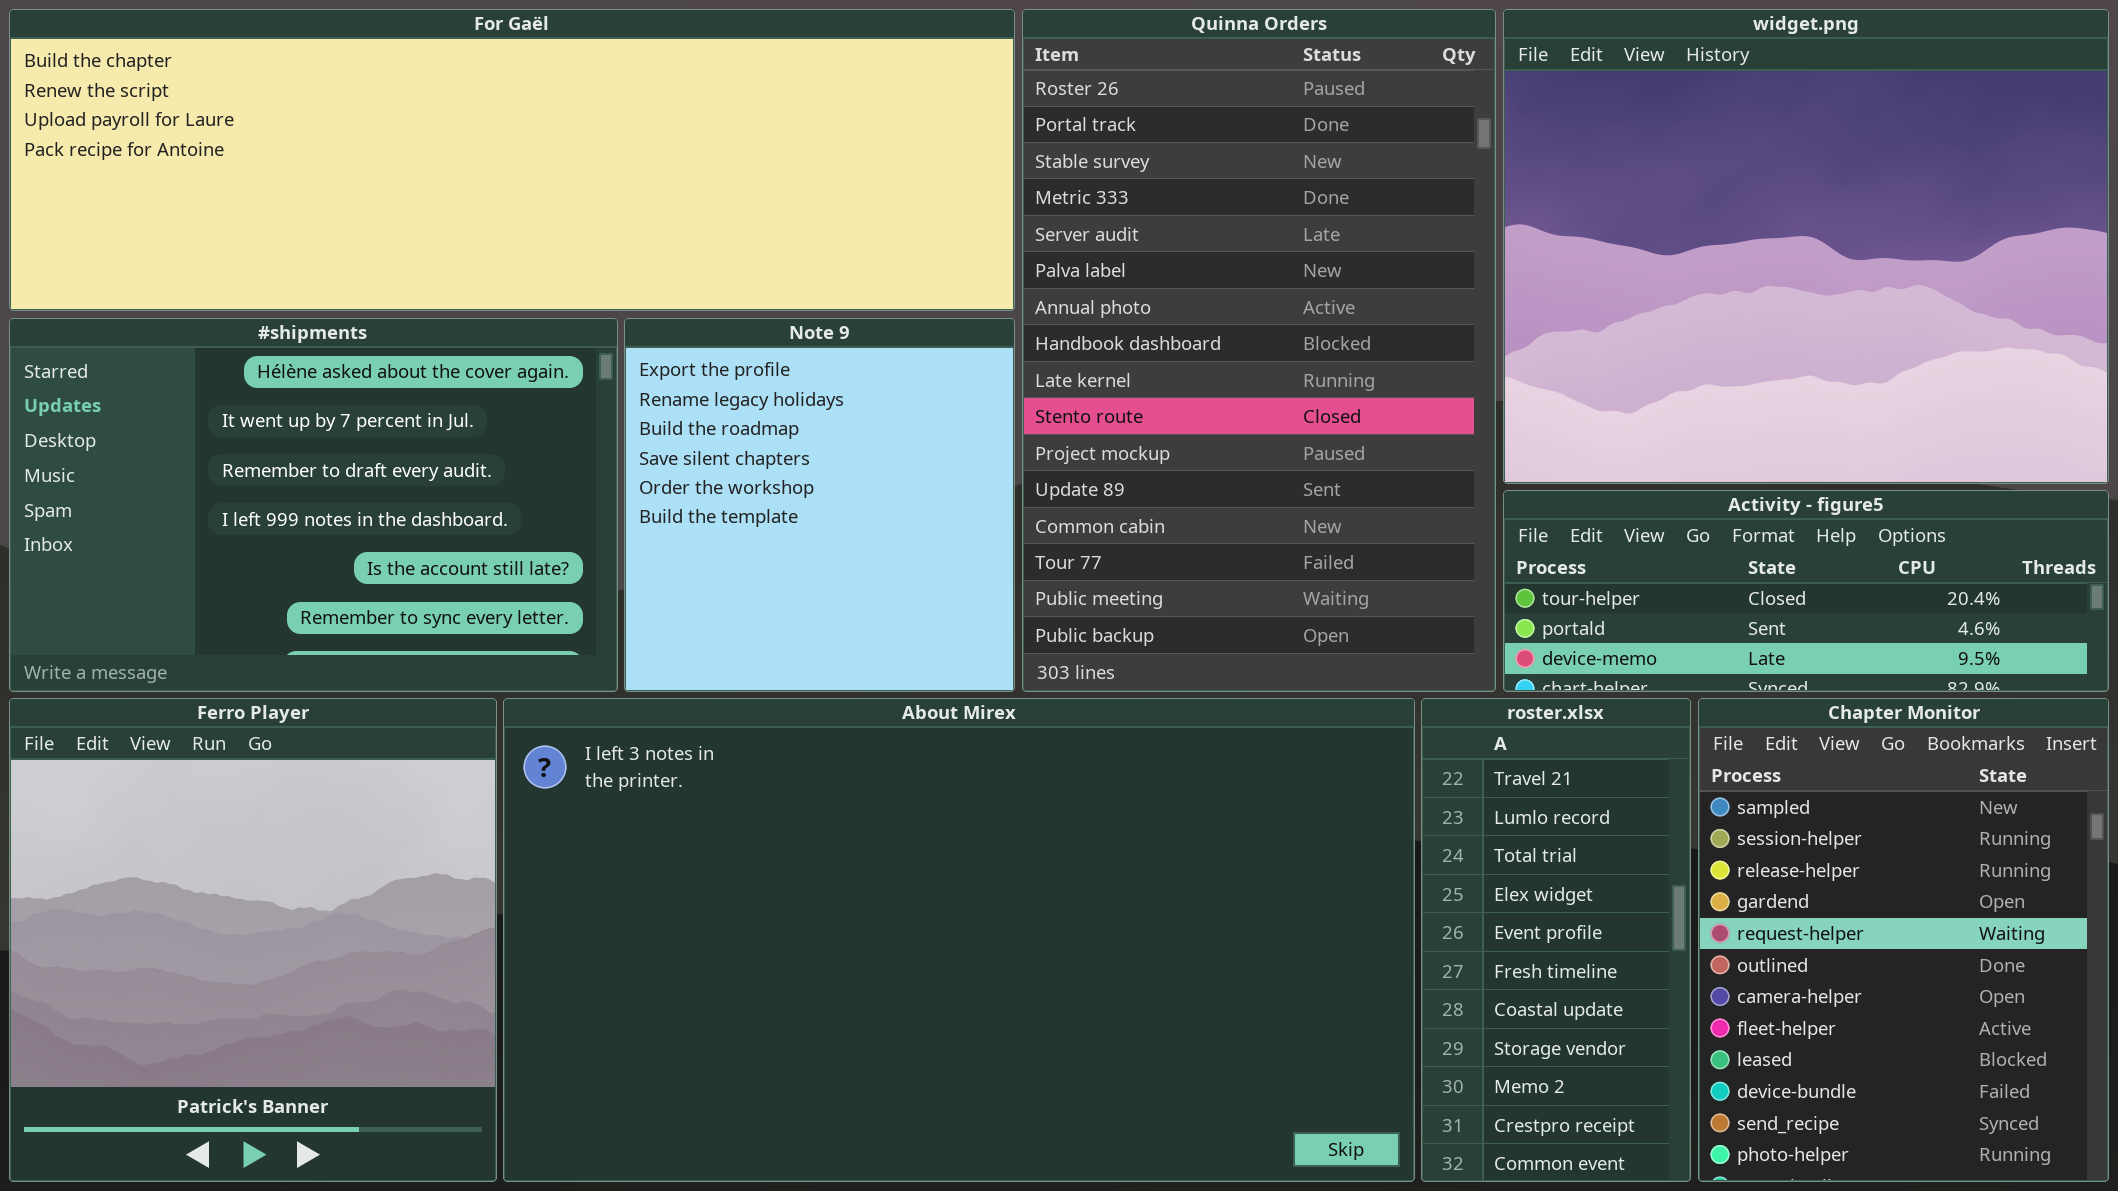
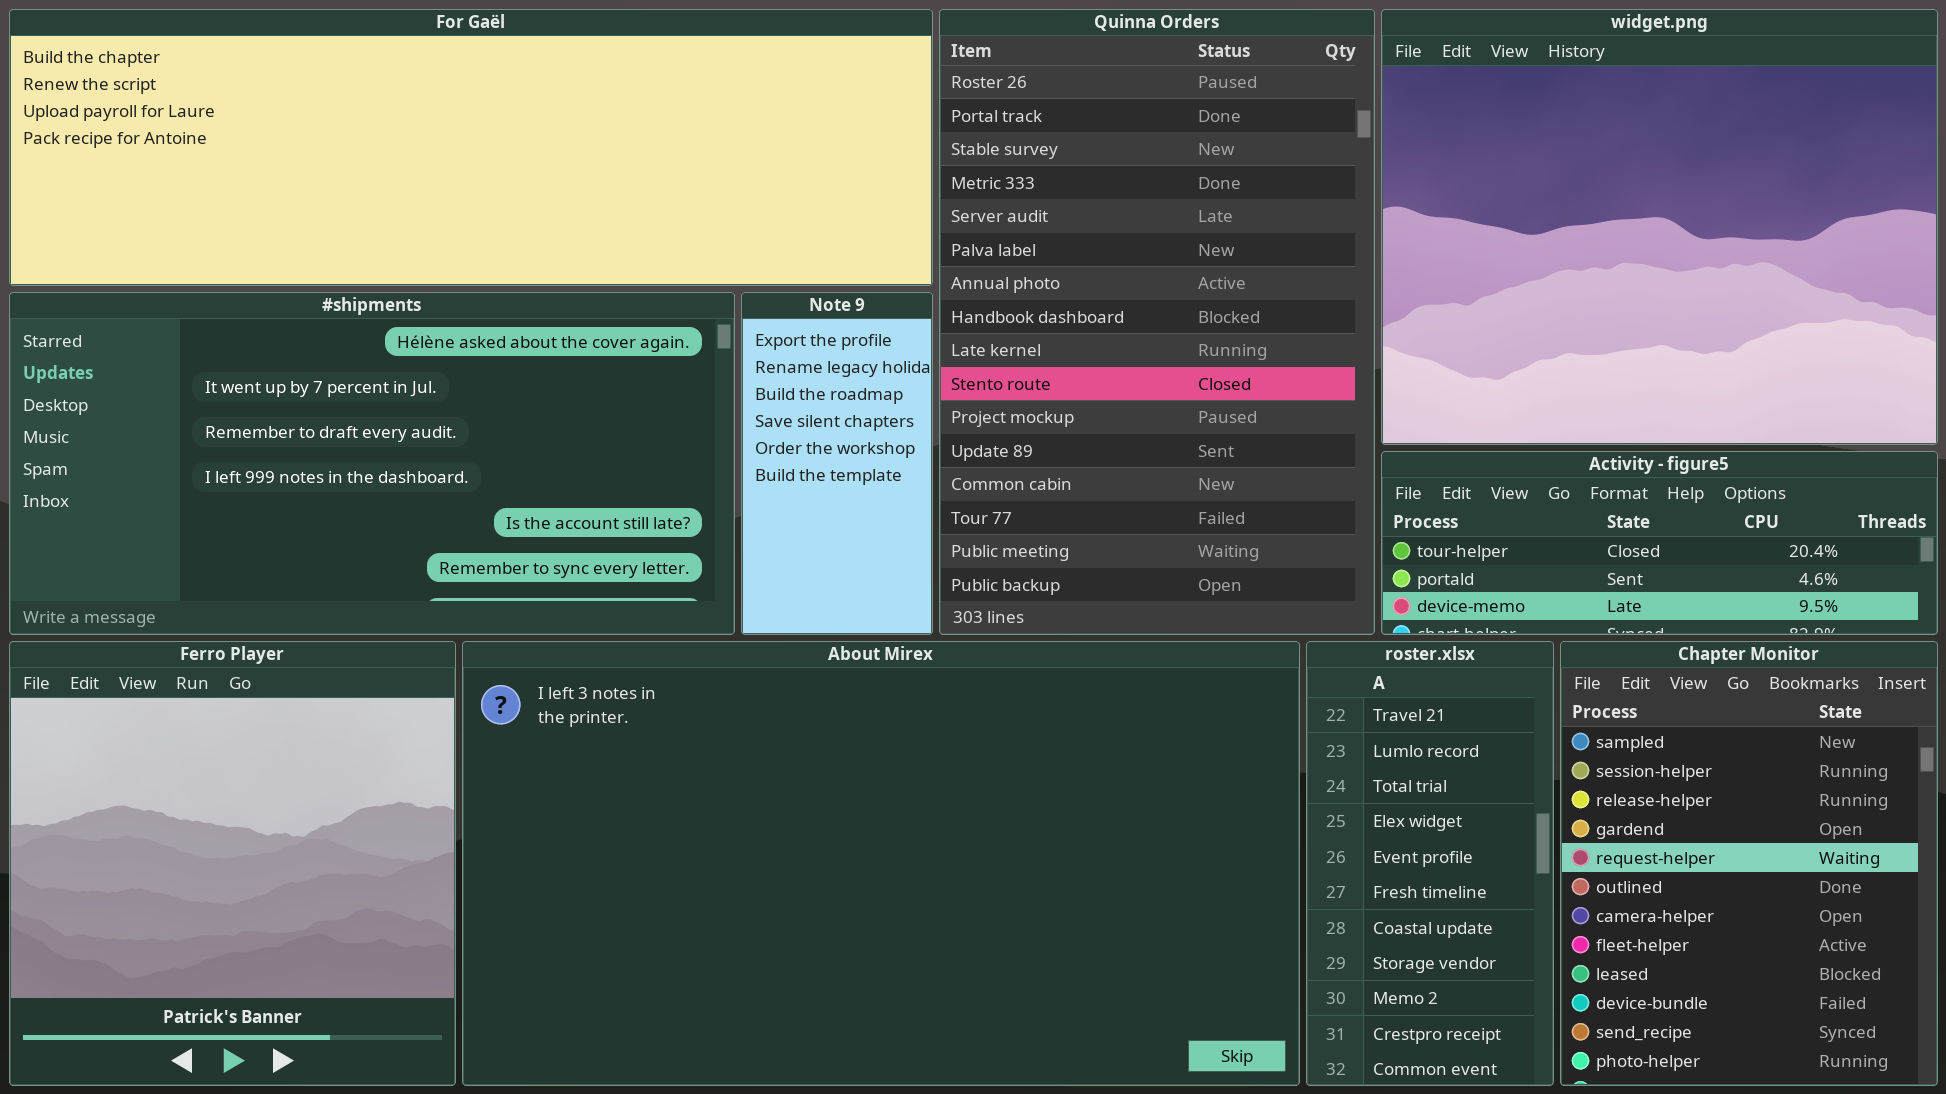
#shipments: [9,318,618,692] -> [9,292,735,635], resized
Note 9: [624,318,1015,692] -> [741,292,933,635], resized

